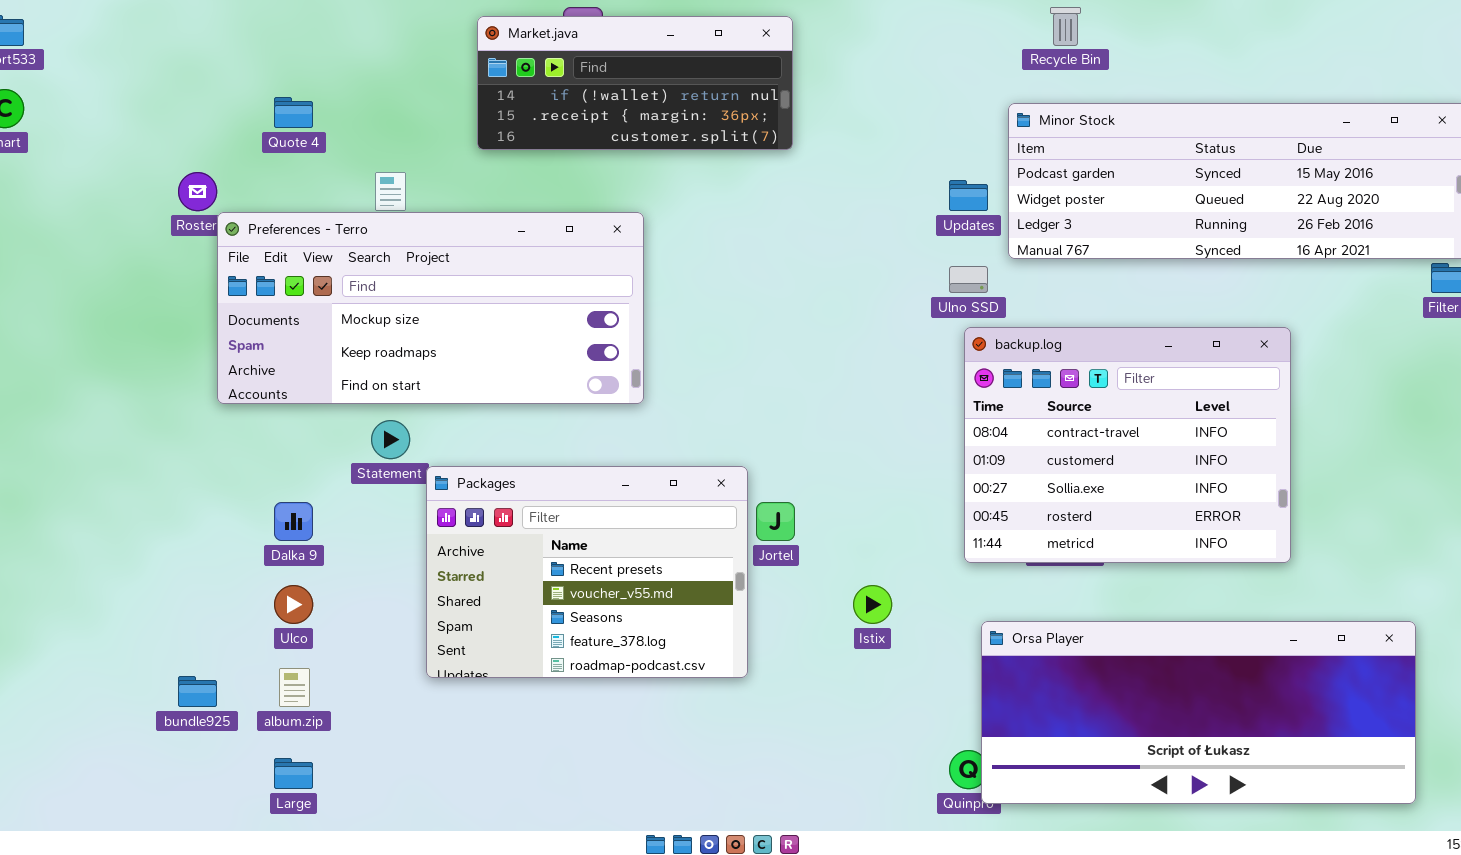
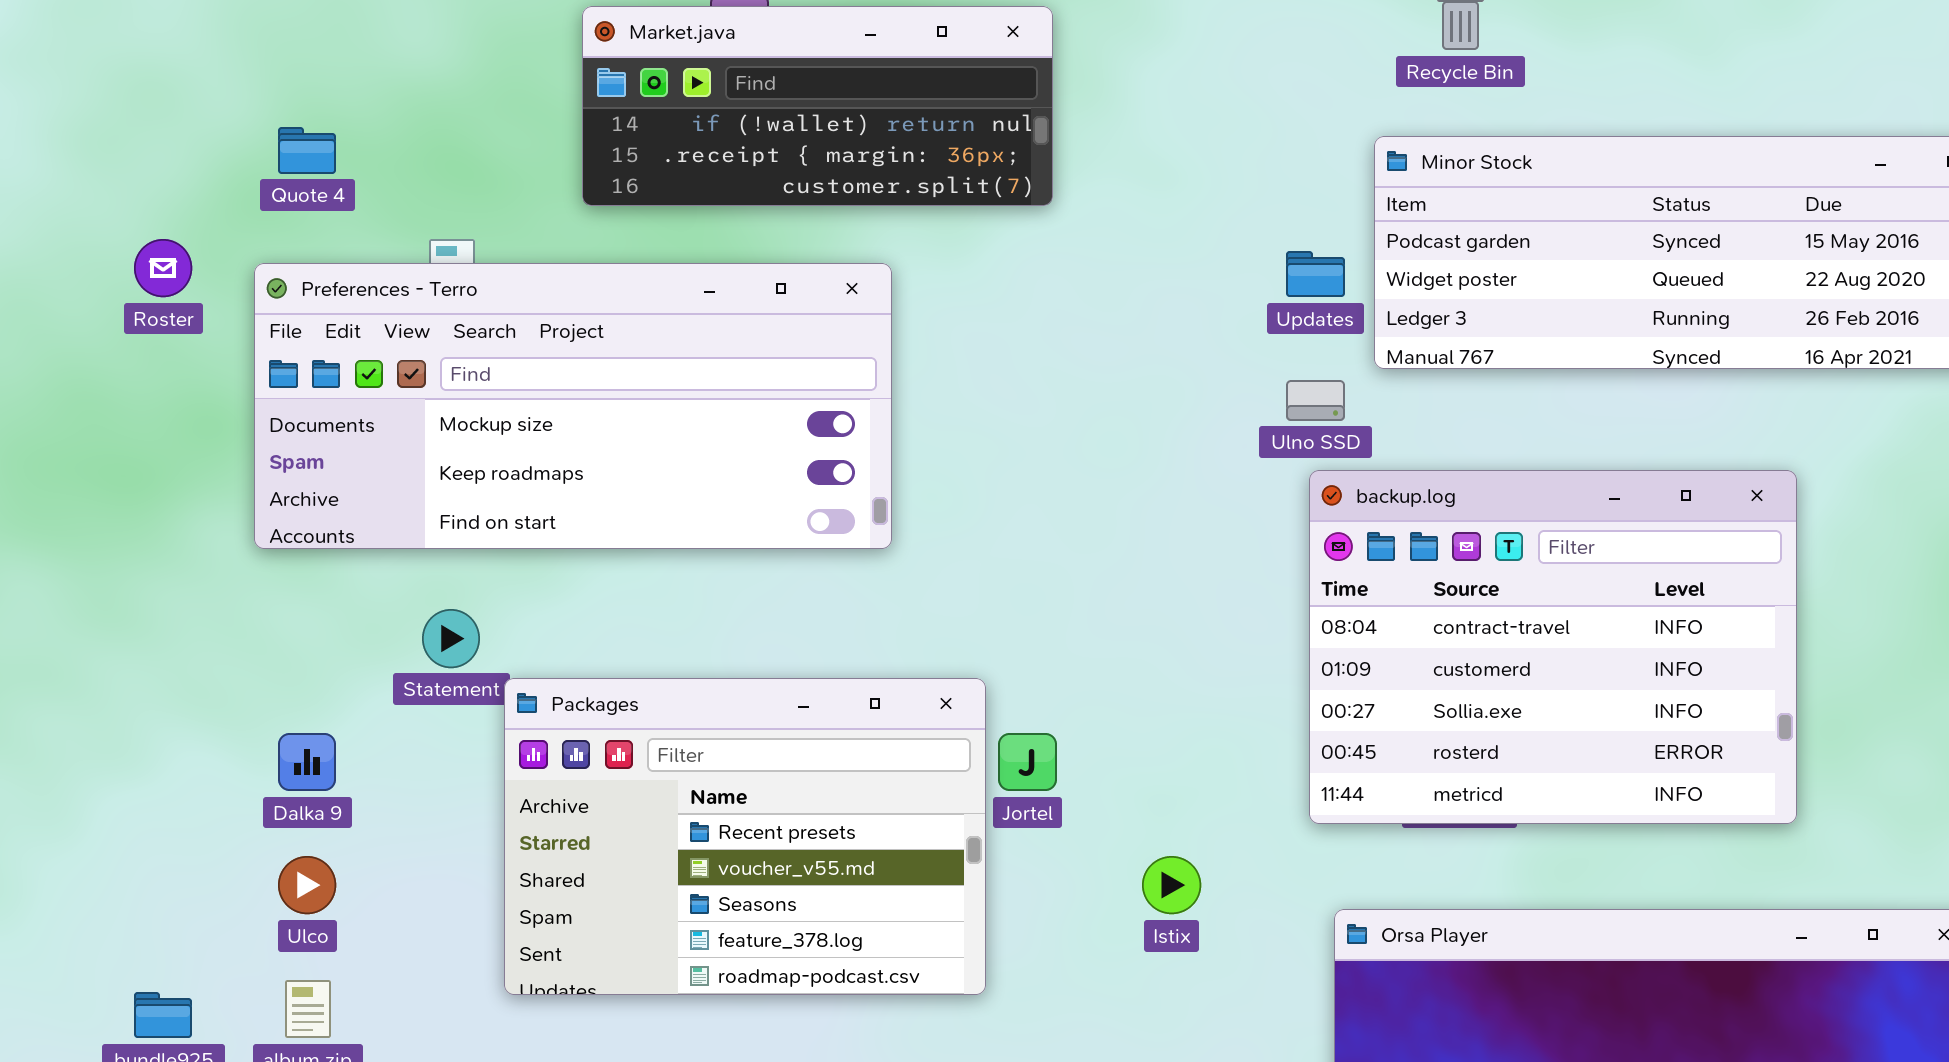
Preferences - Terro: [217,212,644,404] -> [254,263,892,549], moved

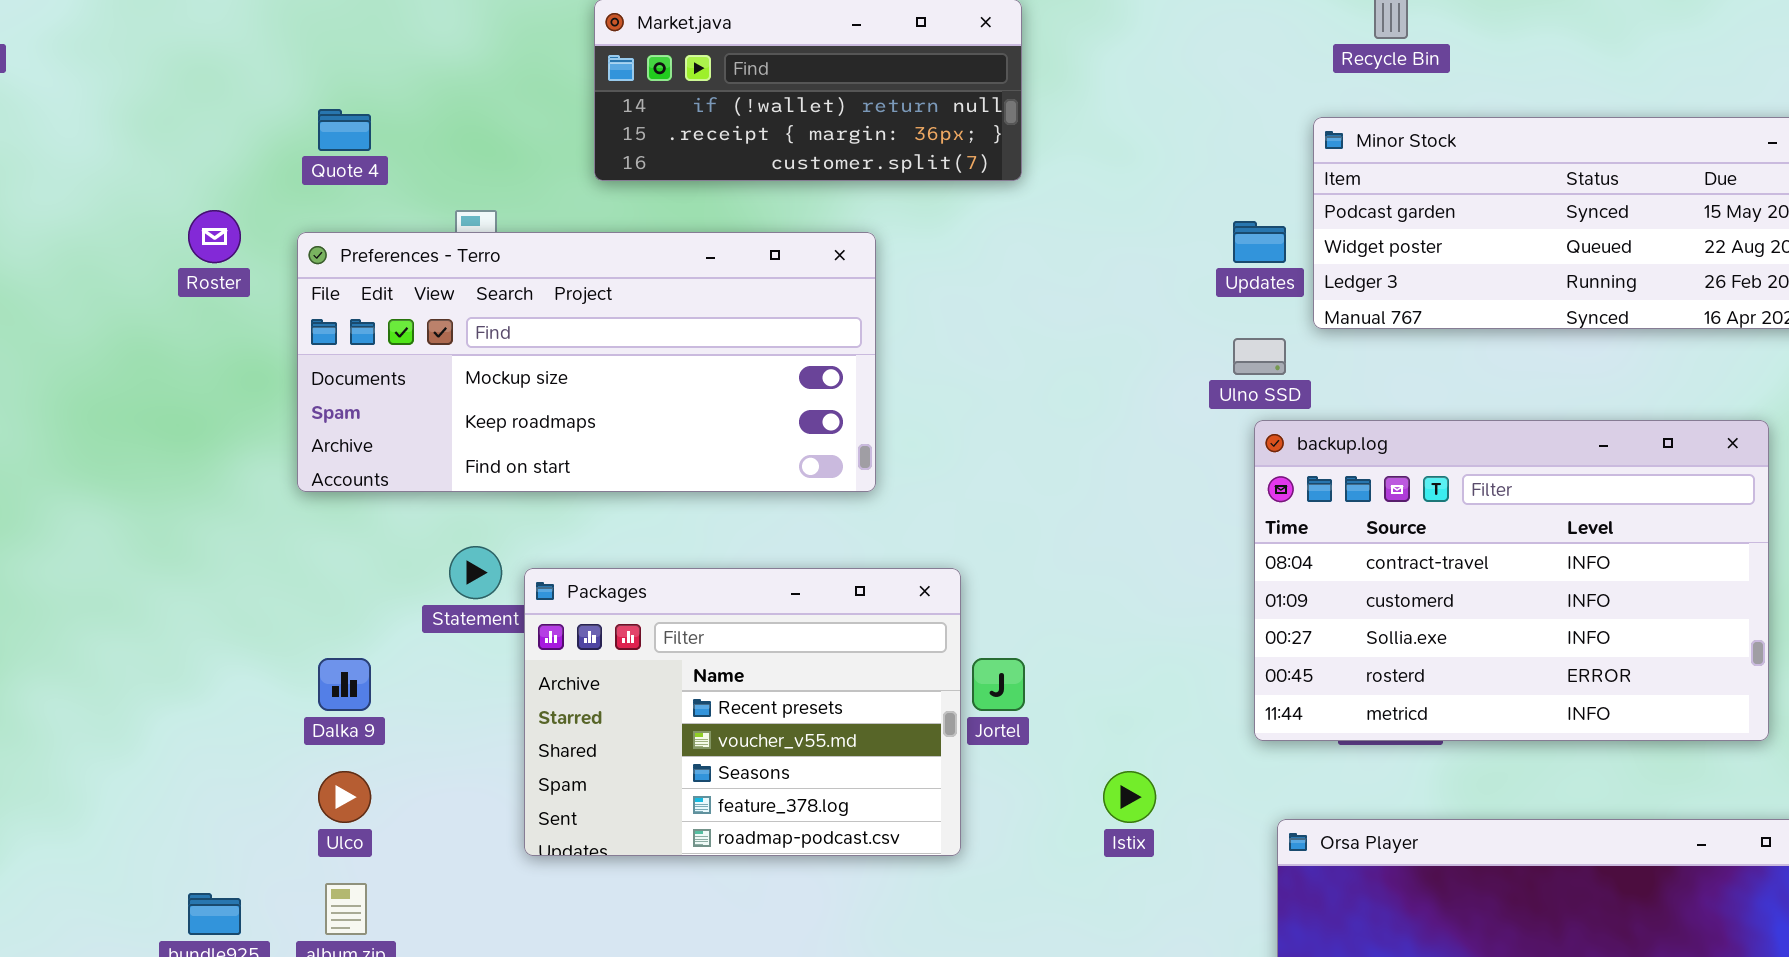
backup.log: [1309,470,1797,824] -> [1254,420,1769,741], resized
Packages: [504,678,986,995] -> [524,568,961,856], moved

